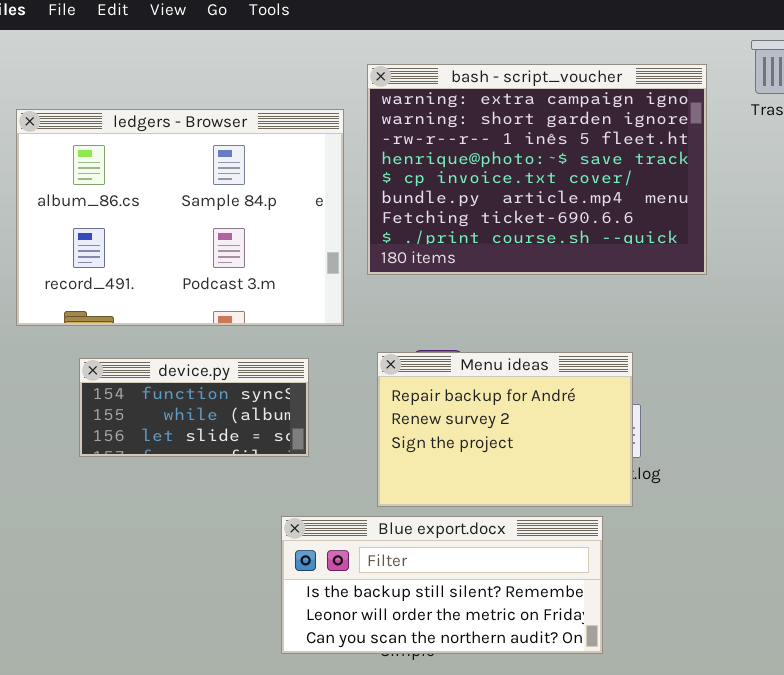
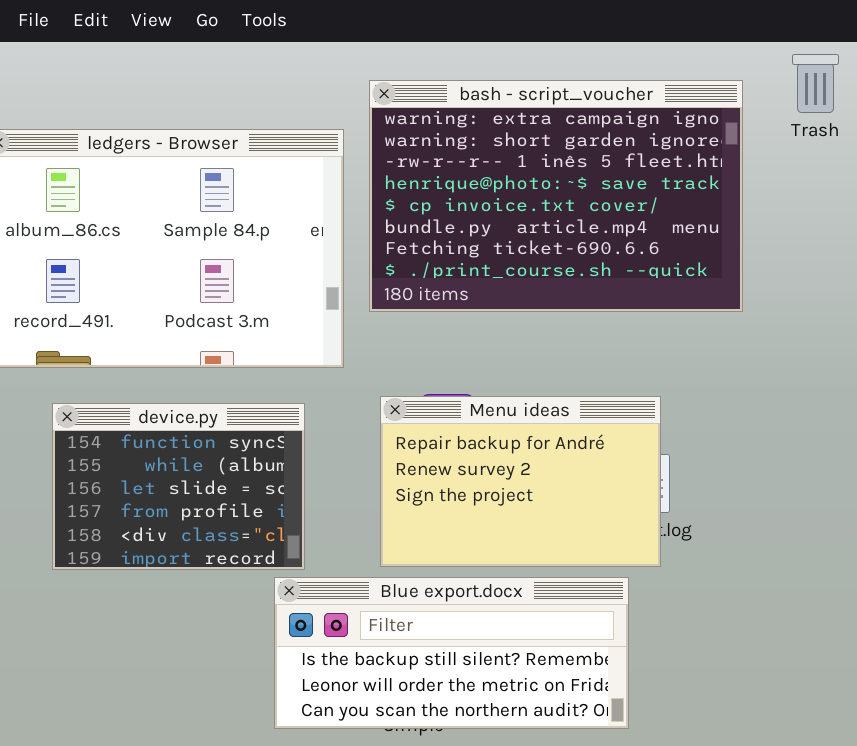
device.py: [79,358,309,457] -> [52,403,305,570], resized

